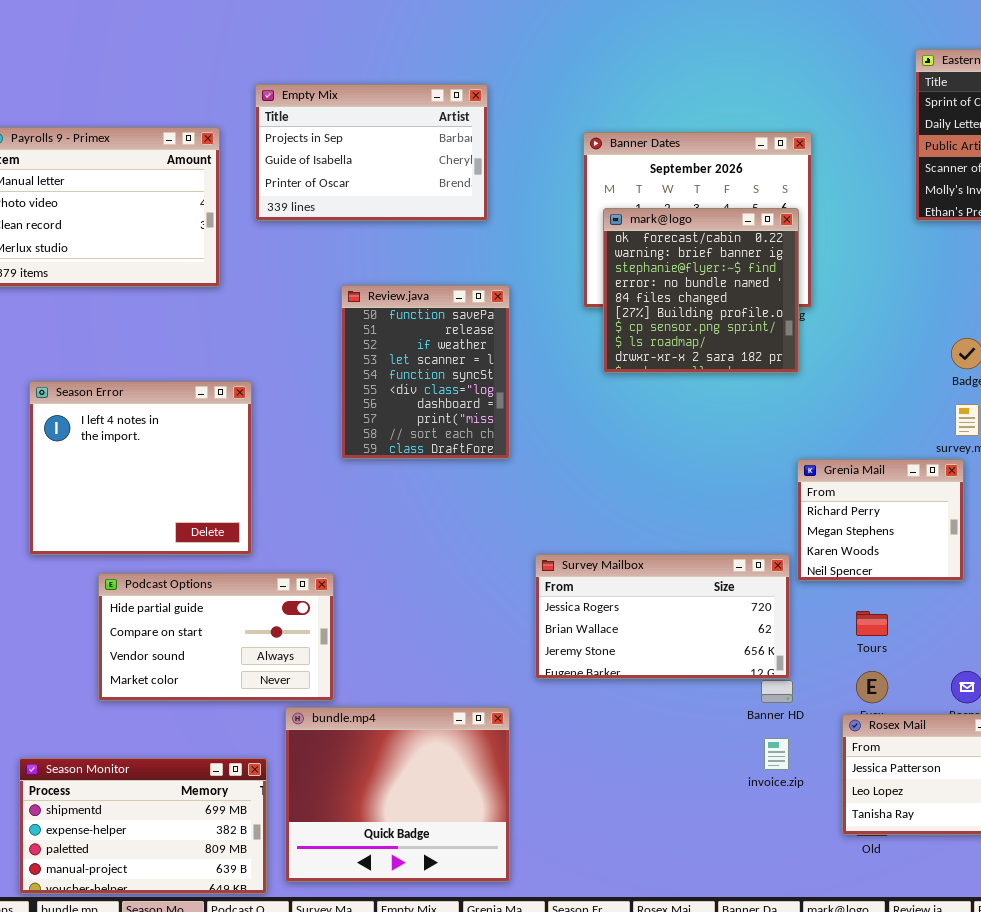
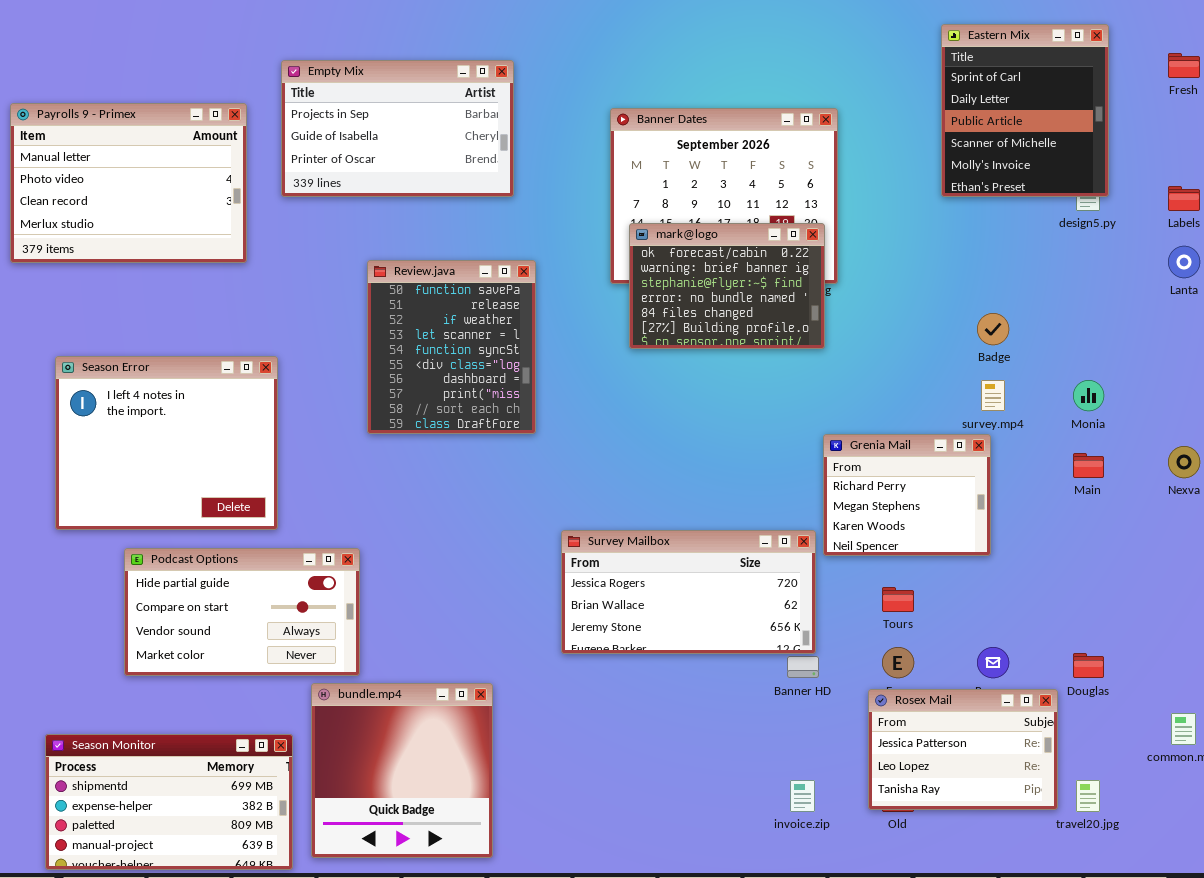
mark@logo: [603,208,799,373] -> [629,223,825,349], resized
bundle.mp4: [285,707,510,882] -> [311,683,493,858], resized
invoice.zip: [764,738,789,770] -> [790,780,815,812], moved

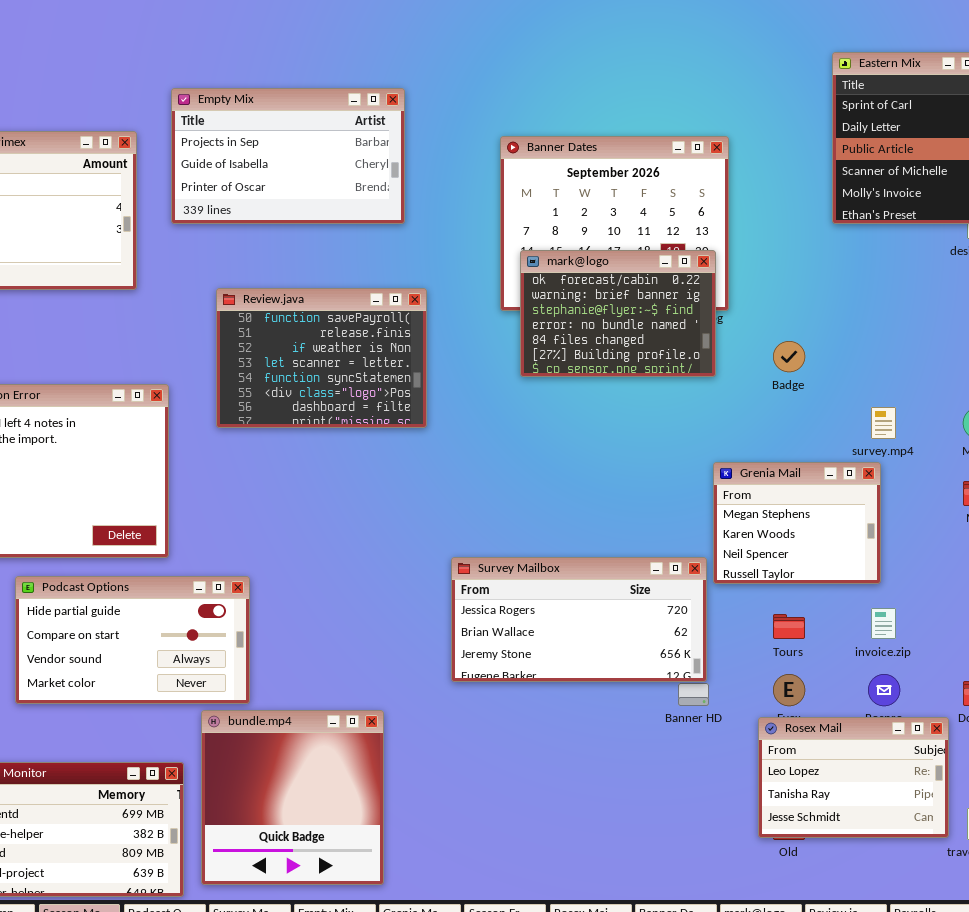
Review.java: [367,260,536,434] -> [216,288,427,428], resized
Badge: [977,313,1009,345] -> [773,341,805,372], moved
Grenia Mail: [823,434,991,556] -> [713,462,881,584], scrolled down 1 row
Rosex Mail: [868,689,1058,810] -> [758,717,949,838], scrolled down 1 row
invoice.zip: [790,780,815,812] -> [871,608,896,639], moved

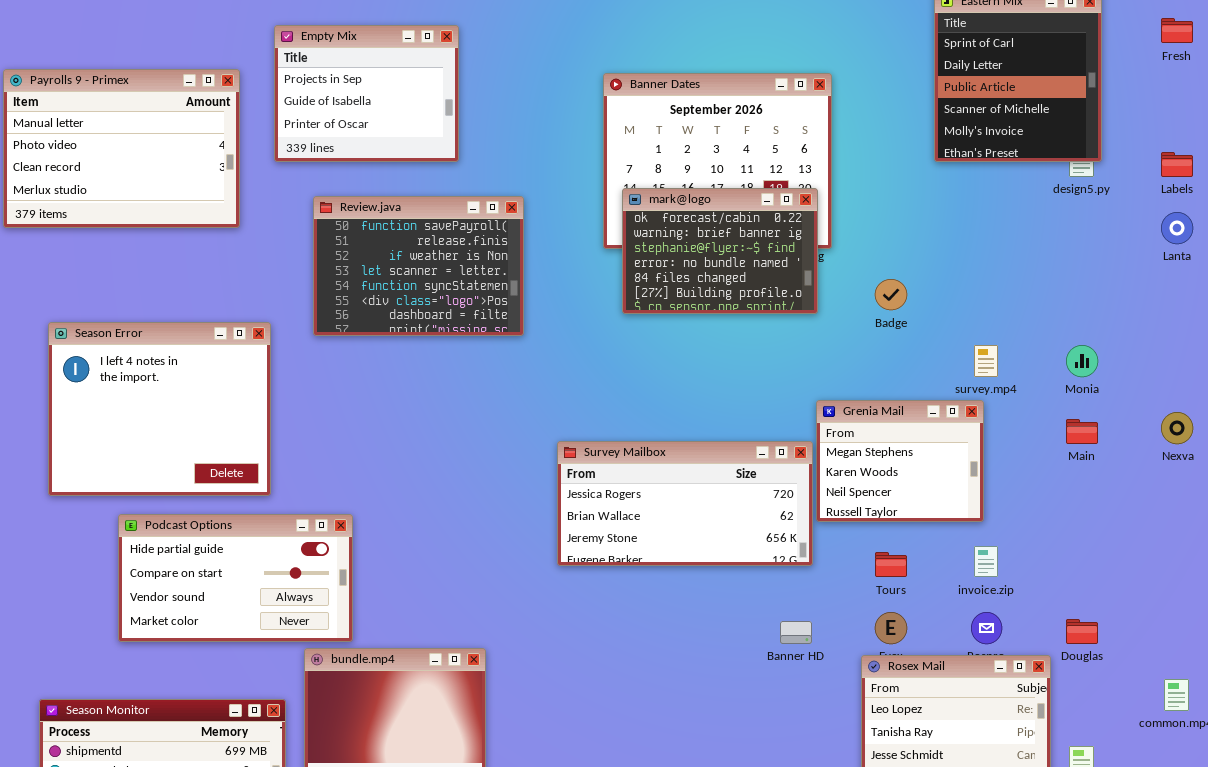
Empty Mix: [171,88,405,224] -> [274,25,459,162], resized
Review.java: [216,288,427,428] -> [313,196,524,336], moved
Survey Mailbox: [451,557,707,682] -> [557,441,813,566], moved

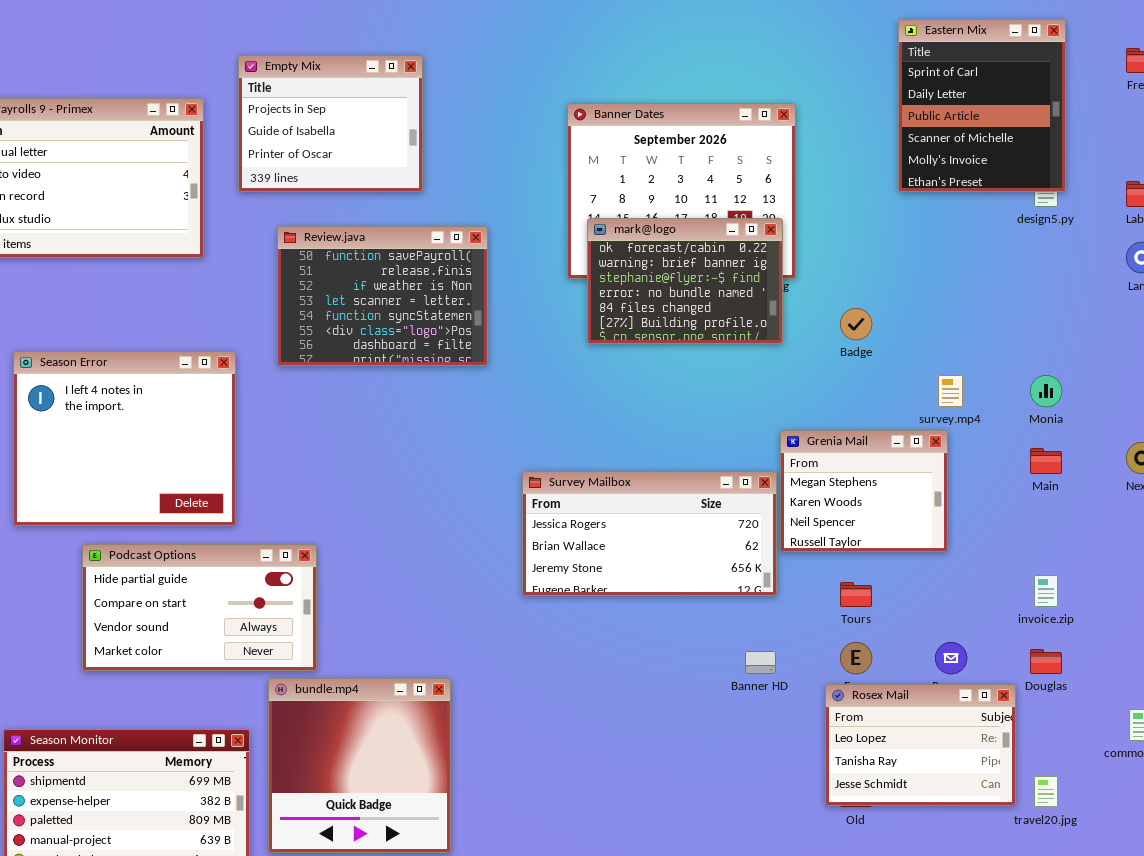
invoice.zip: [974,546,998,577] -> [1034,575,1058,607], moved

